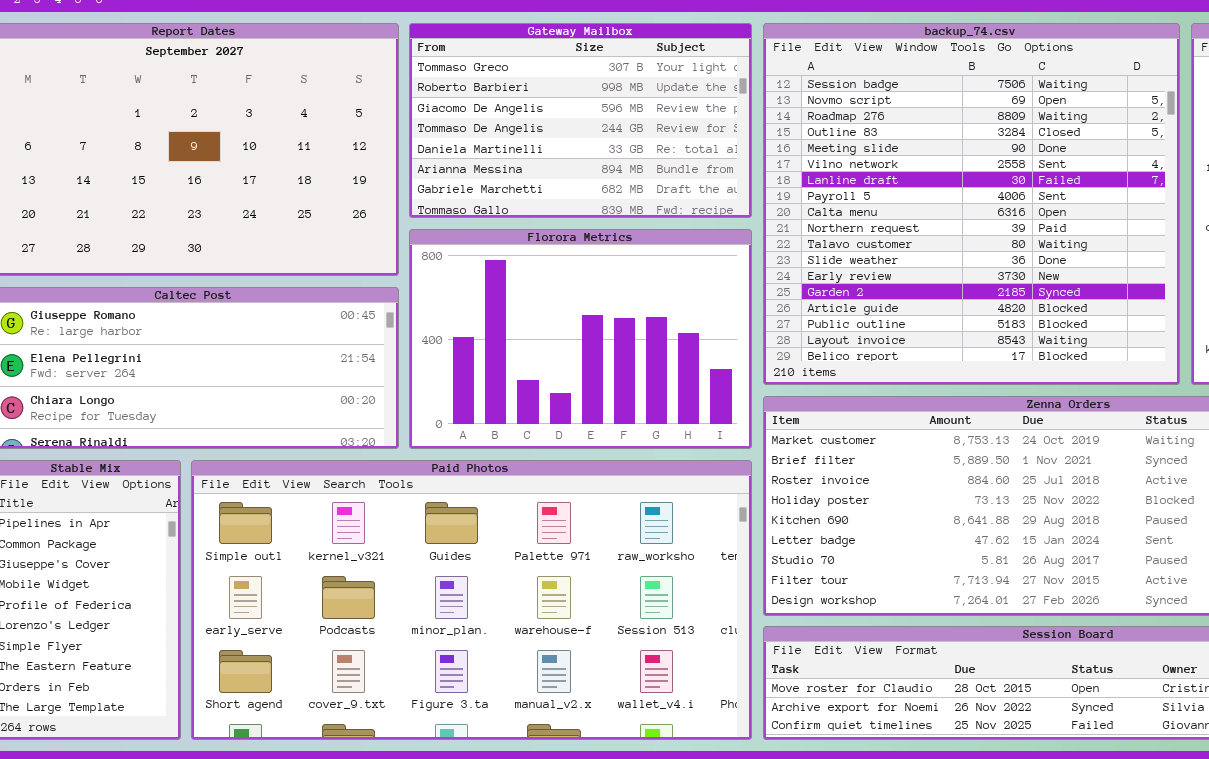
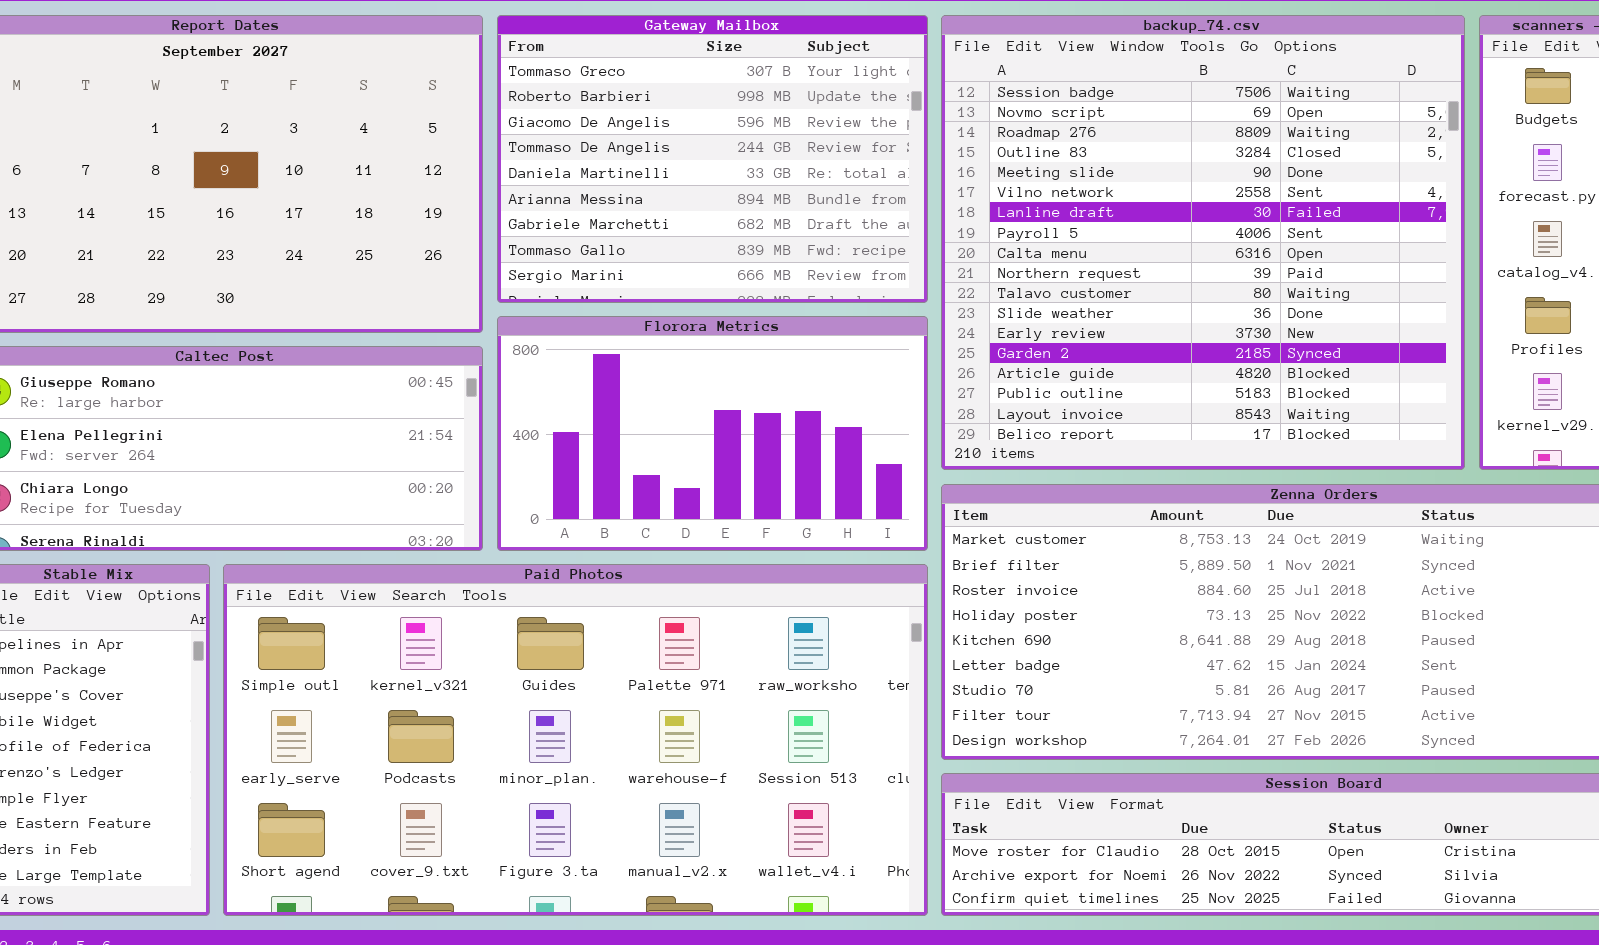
Gateway Mailbox: [409,23,752,218] -> [497,15,928,303], resized
Florora Metrics: [409,229,752,449] -> [497,316,928,551], resized

